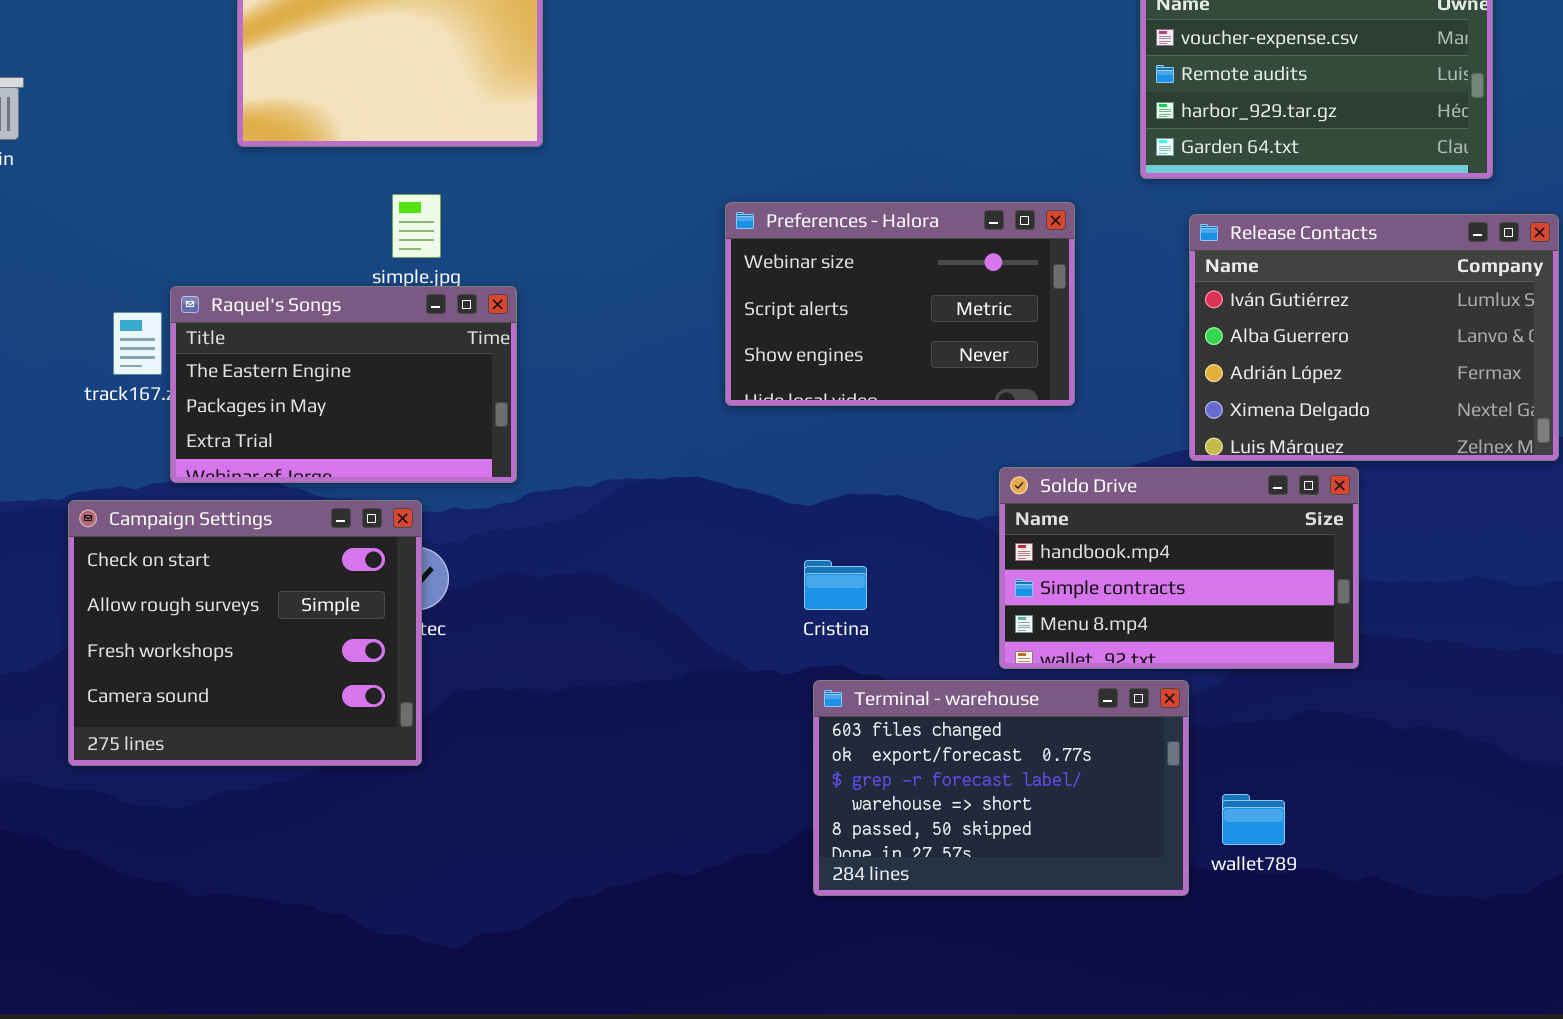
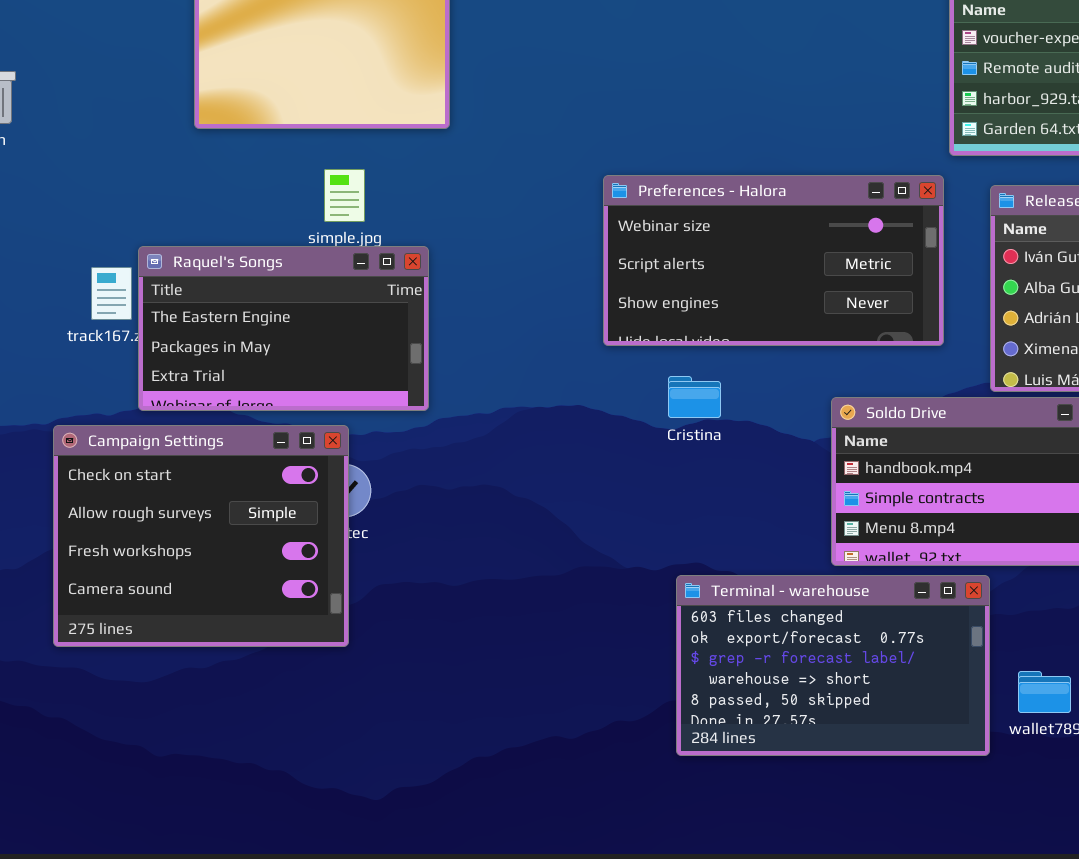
Preferences - Halora: [725,202,1075,406] -> [603,175,944,346], resized
Cristina: [804,560,867,610] -> [668,376,721,418], moved

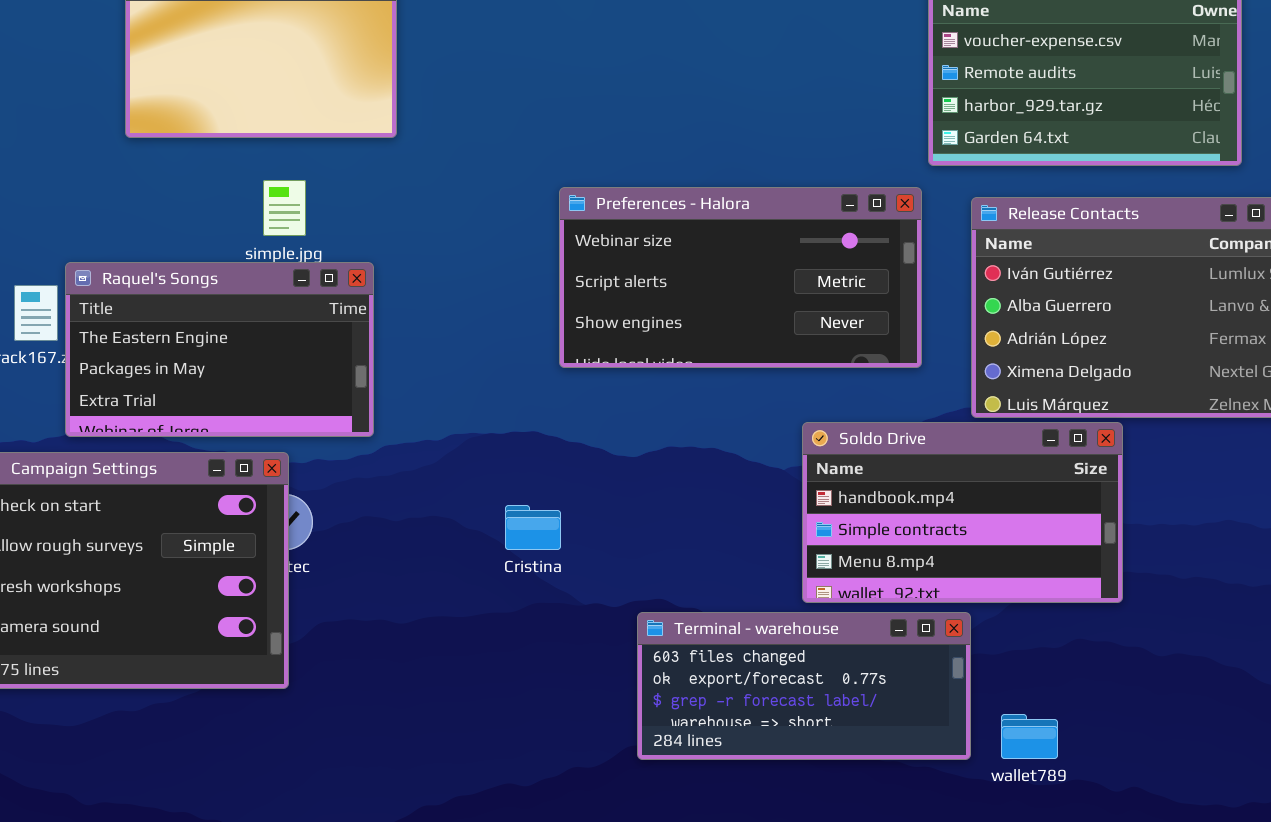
Cristina: [668,376,721,418] -> [505,505,561,550], moved
Terminal - warehouse: [676,575,990,756] -> [637,612,971,760], resized

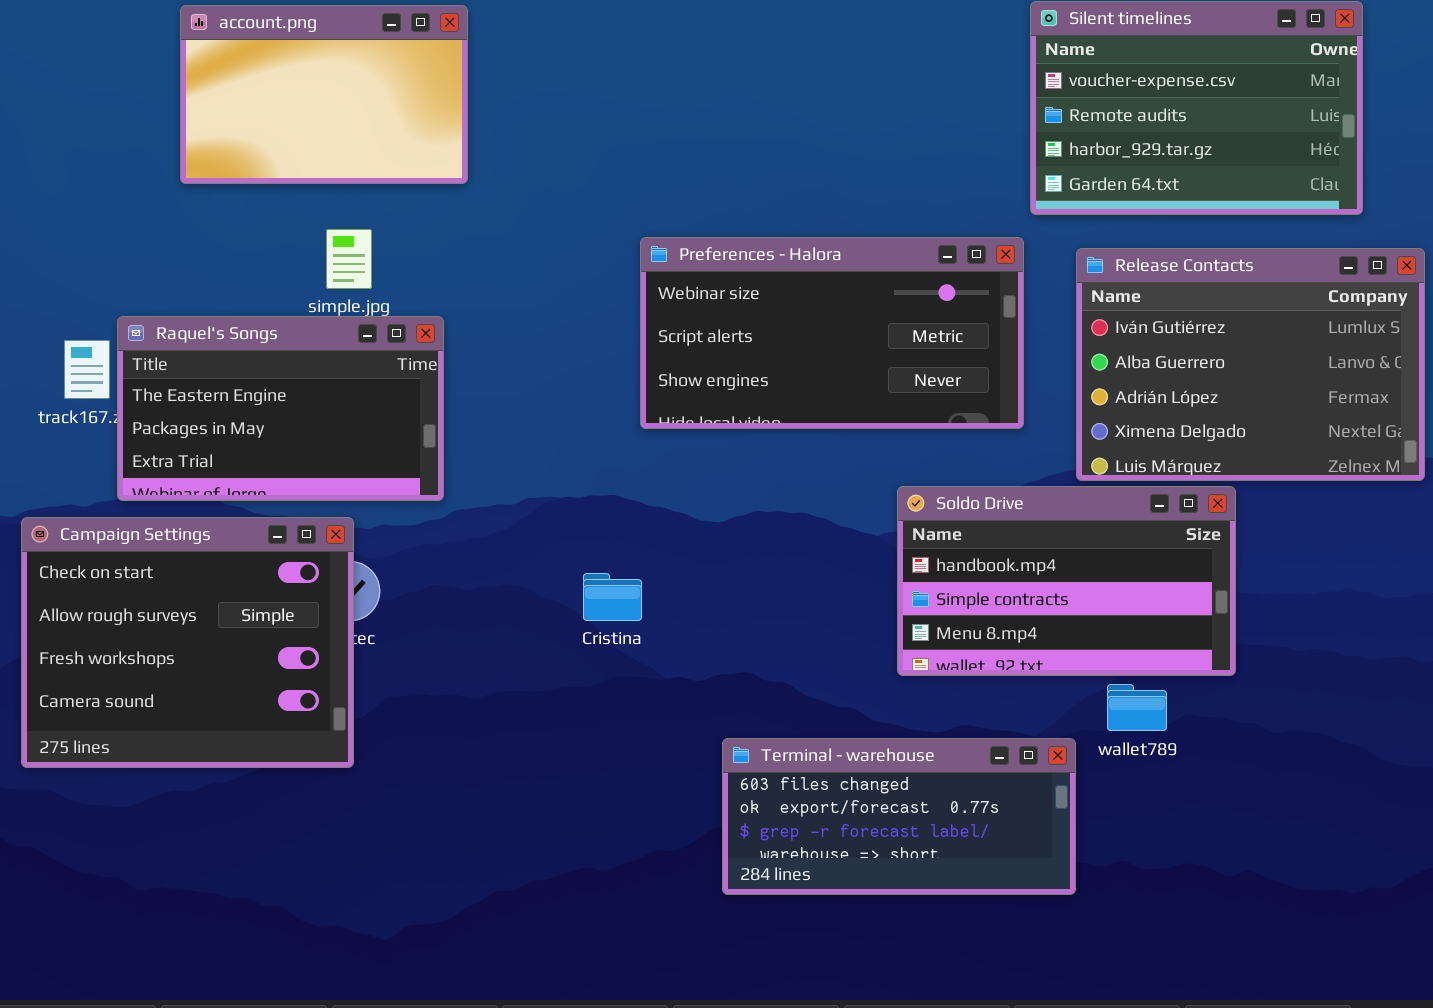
Terminal - warehouse: [637,612,971,760] -> [722,738,1076,895], moved
wallet789: [1001,714,1058,759] -> [1107,684,1167,731], moved

